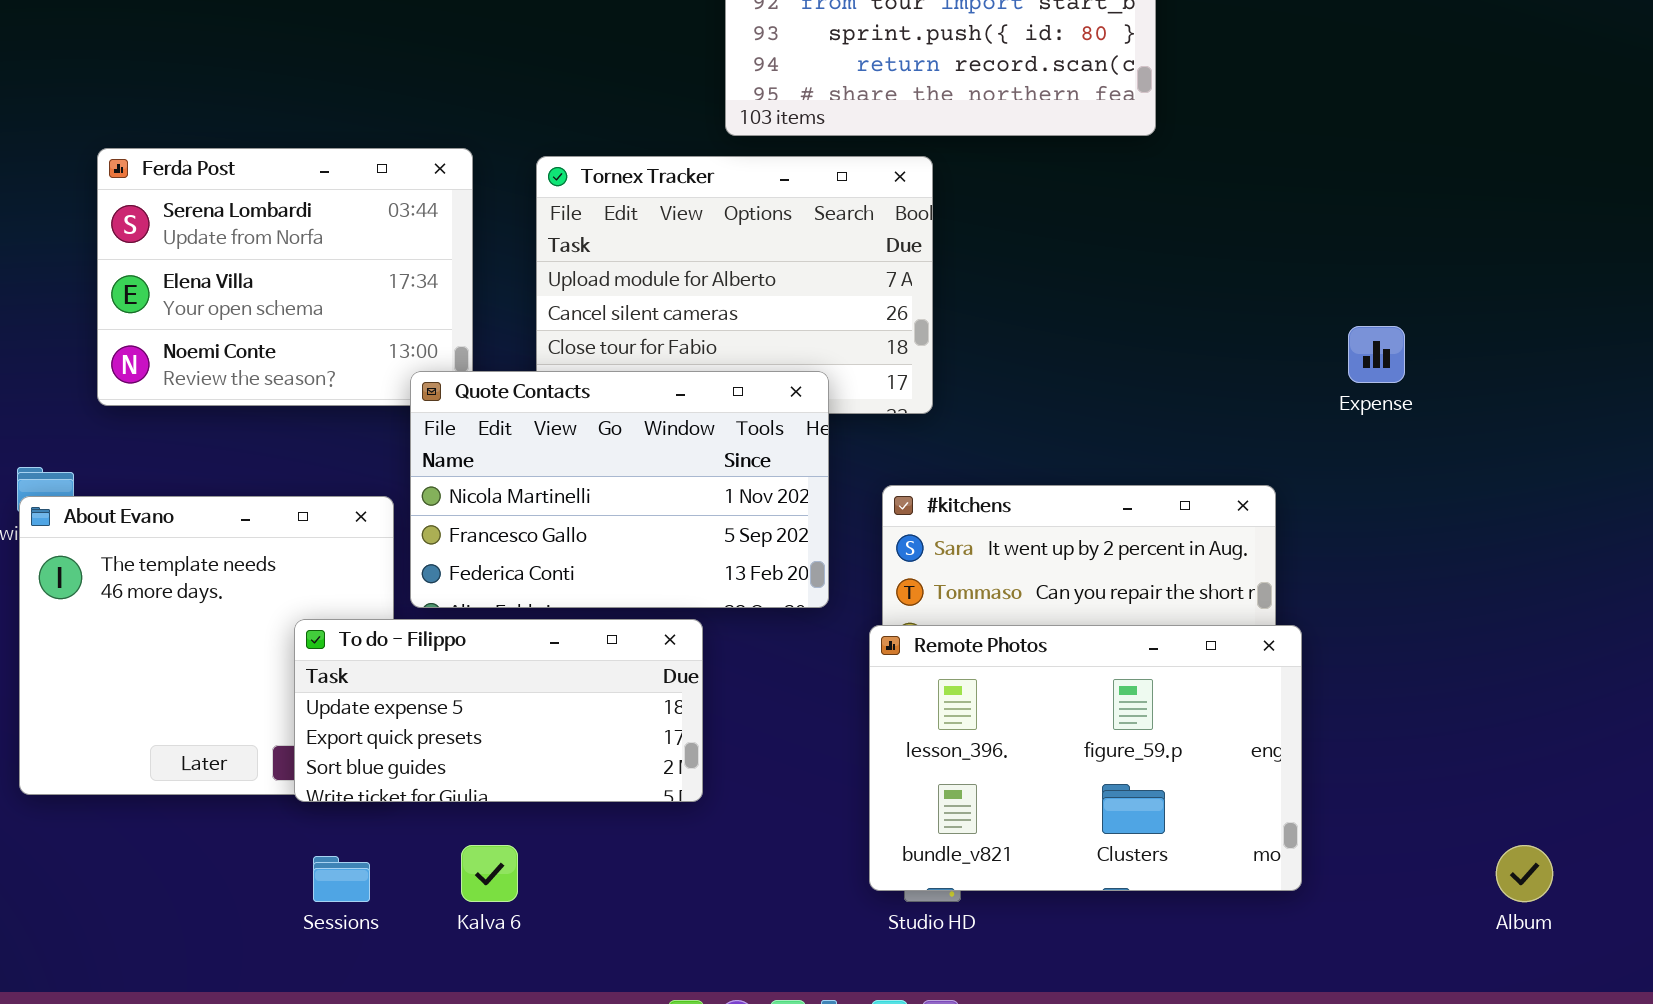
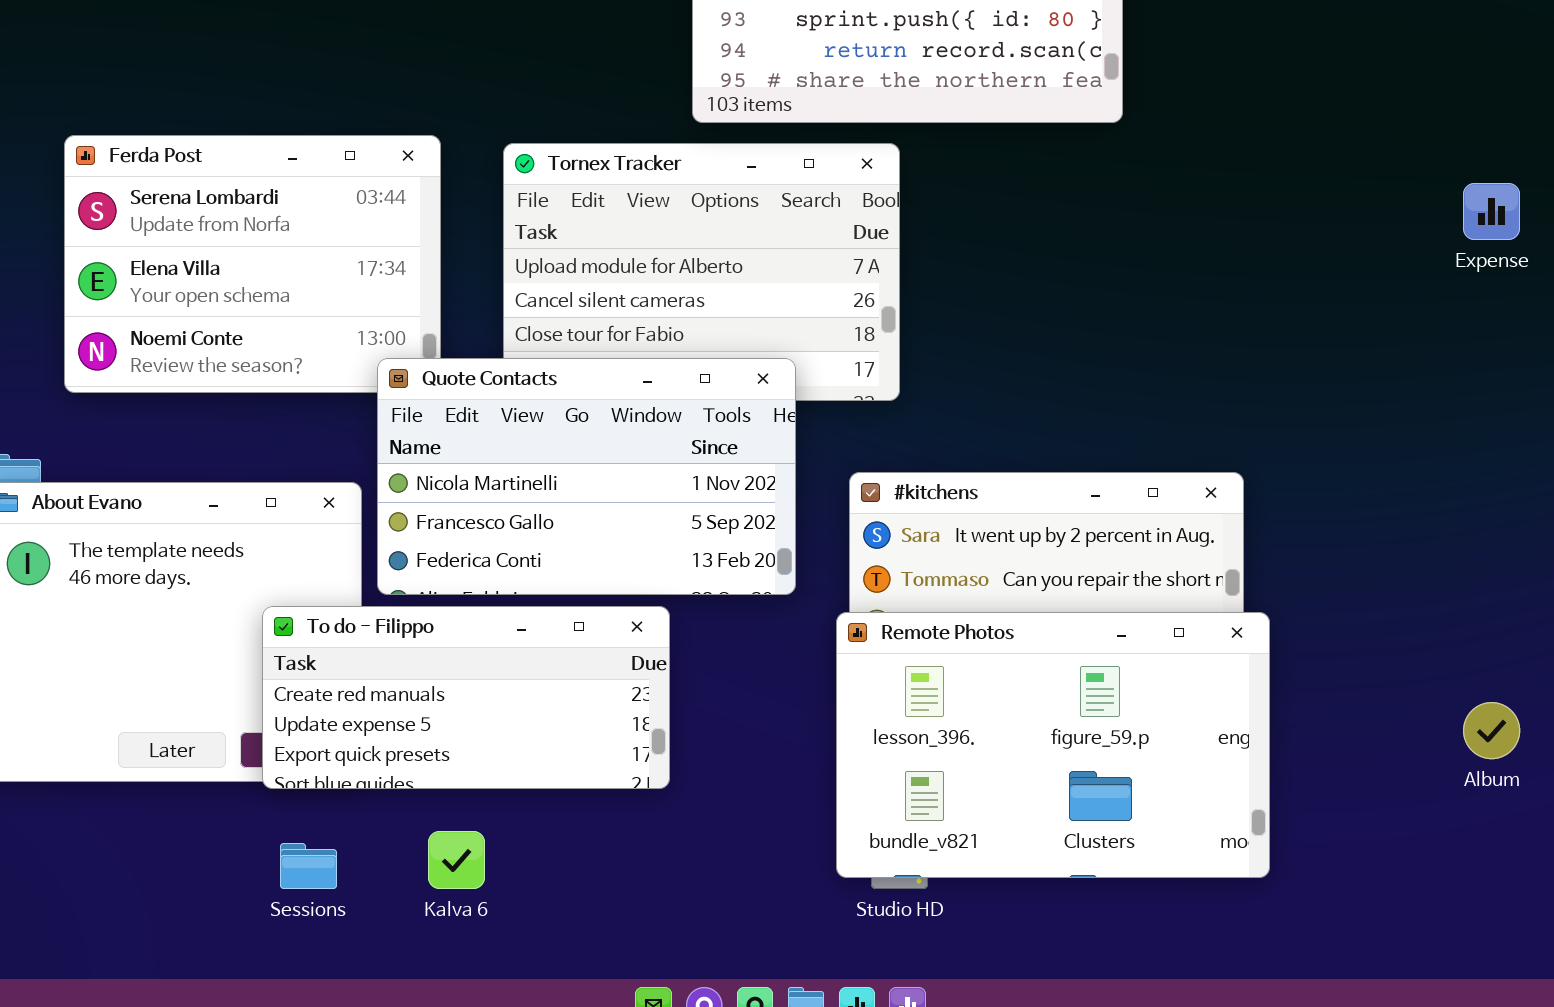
Expense: [1348,326,1405,383] -> [1463,183,1520,240], moved
To do - Filippo: [294,619,703,802] -> [262,606,670,789], scrolled up 1 row
Album: [1496,845,1553,902] -> [1463,702,1520,759], moved

